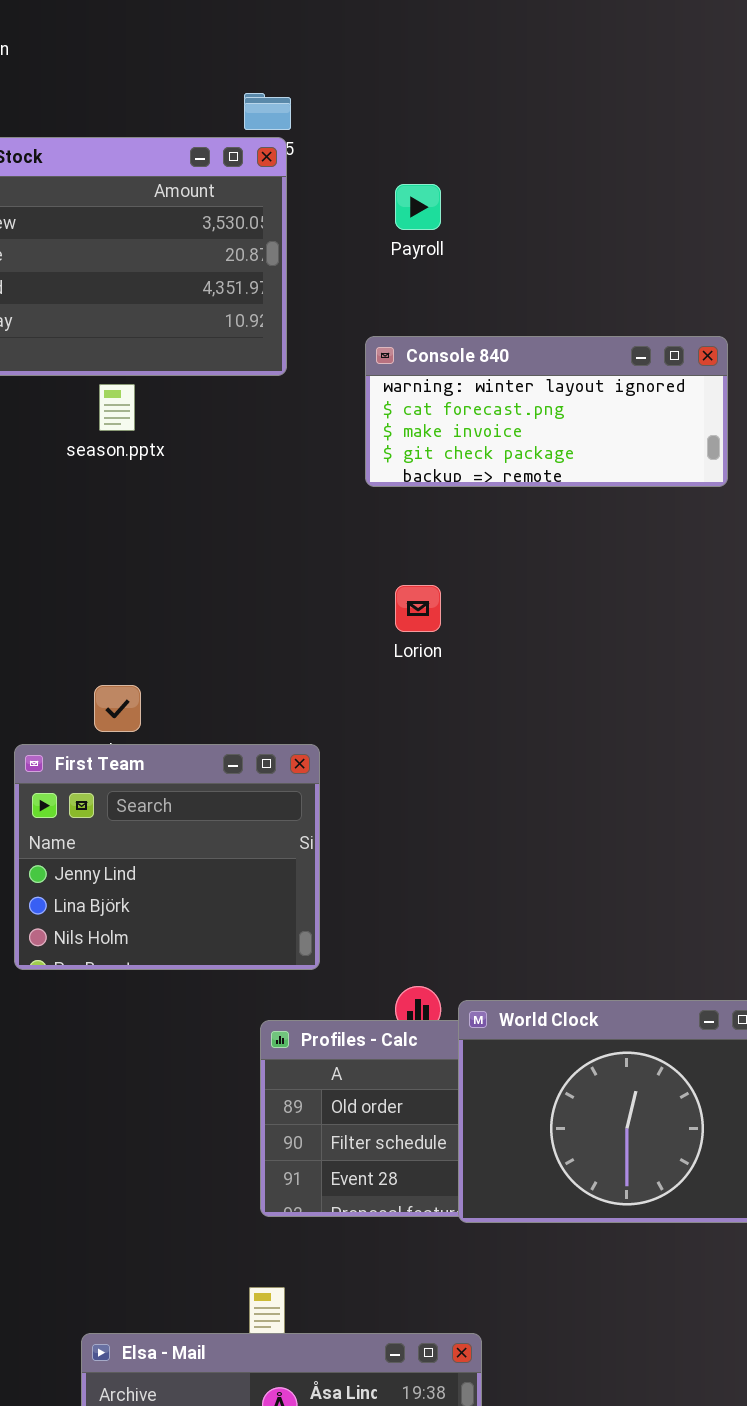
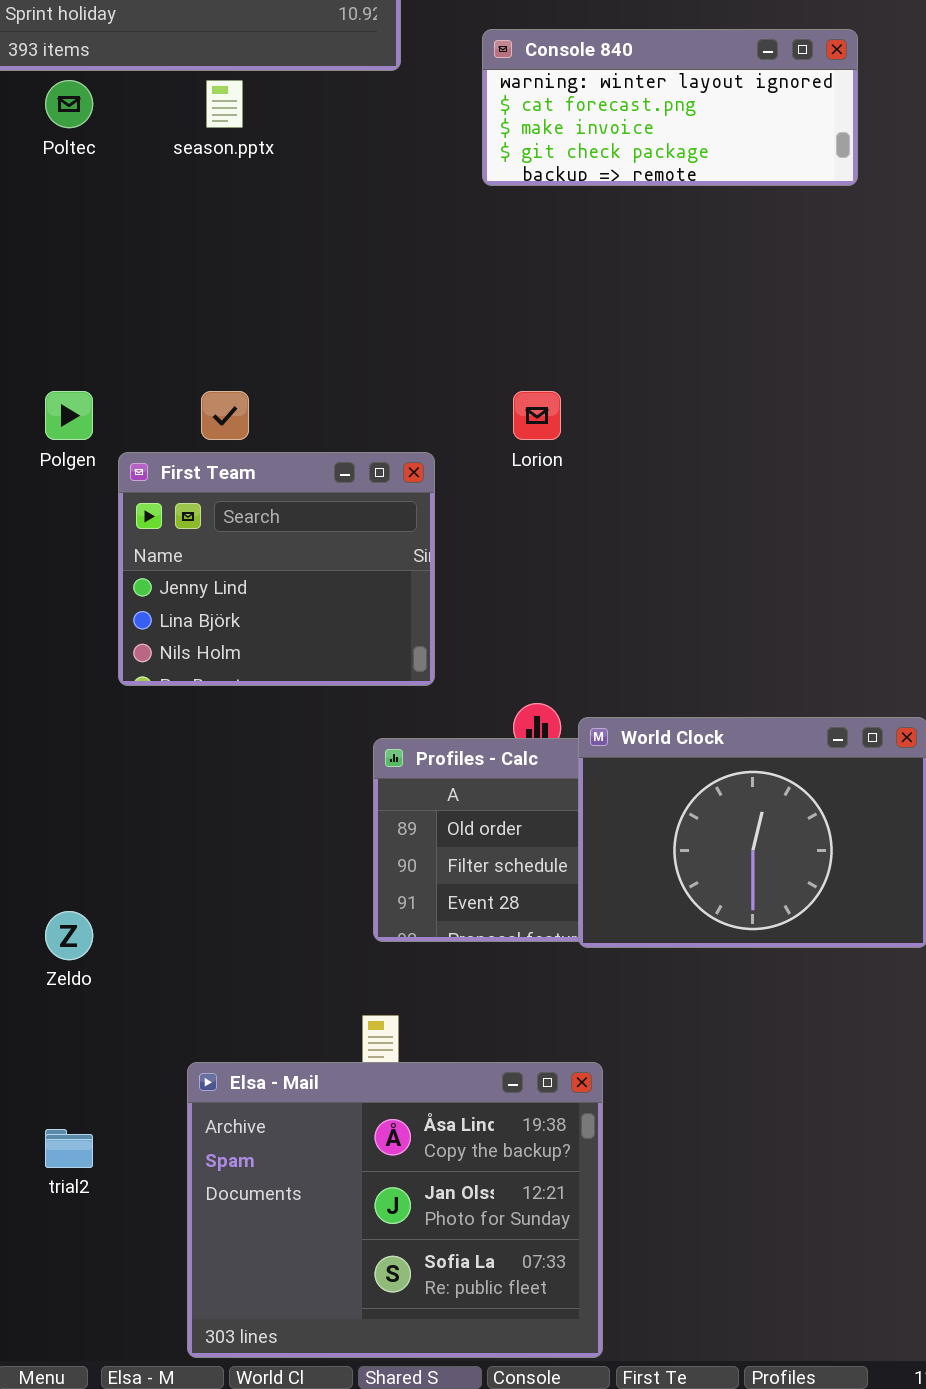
Lorion: [395,585,441,632] -> [513,391,561,440], moved

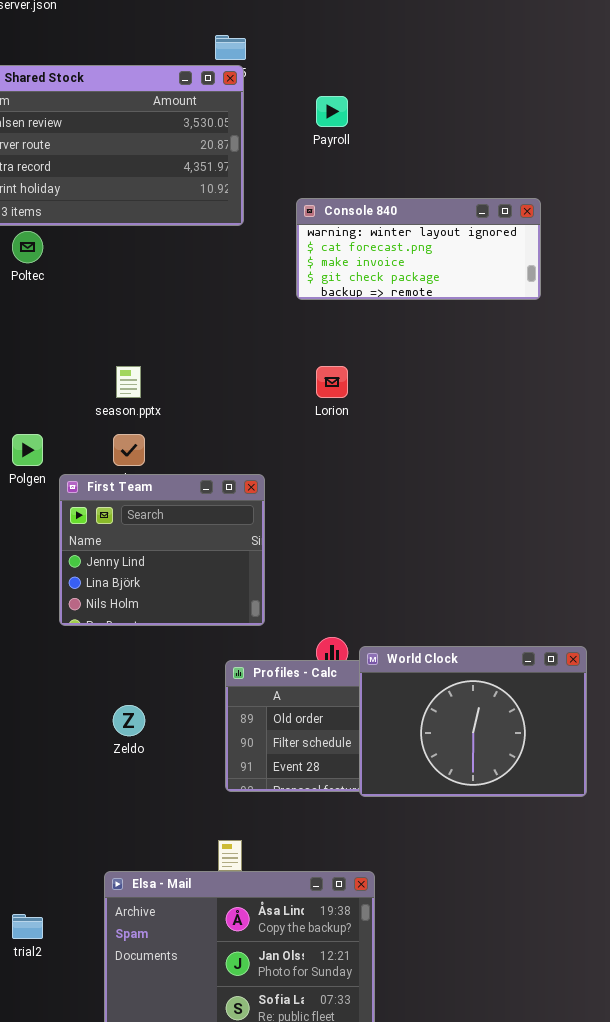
season.pptx: [206,80,243,128] -> [116,366,141,398], moved
Lorion: [513,391,561,440] -> [316,366,348,398], moved
Zeldo: [45,911,93,960] -> [113,705,145,736], moved

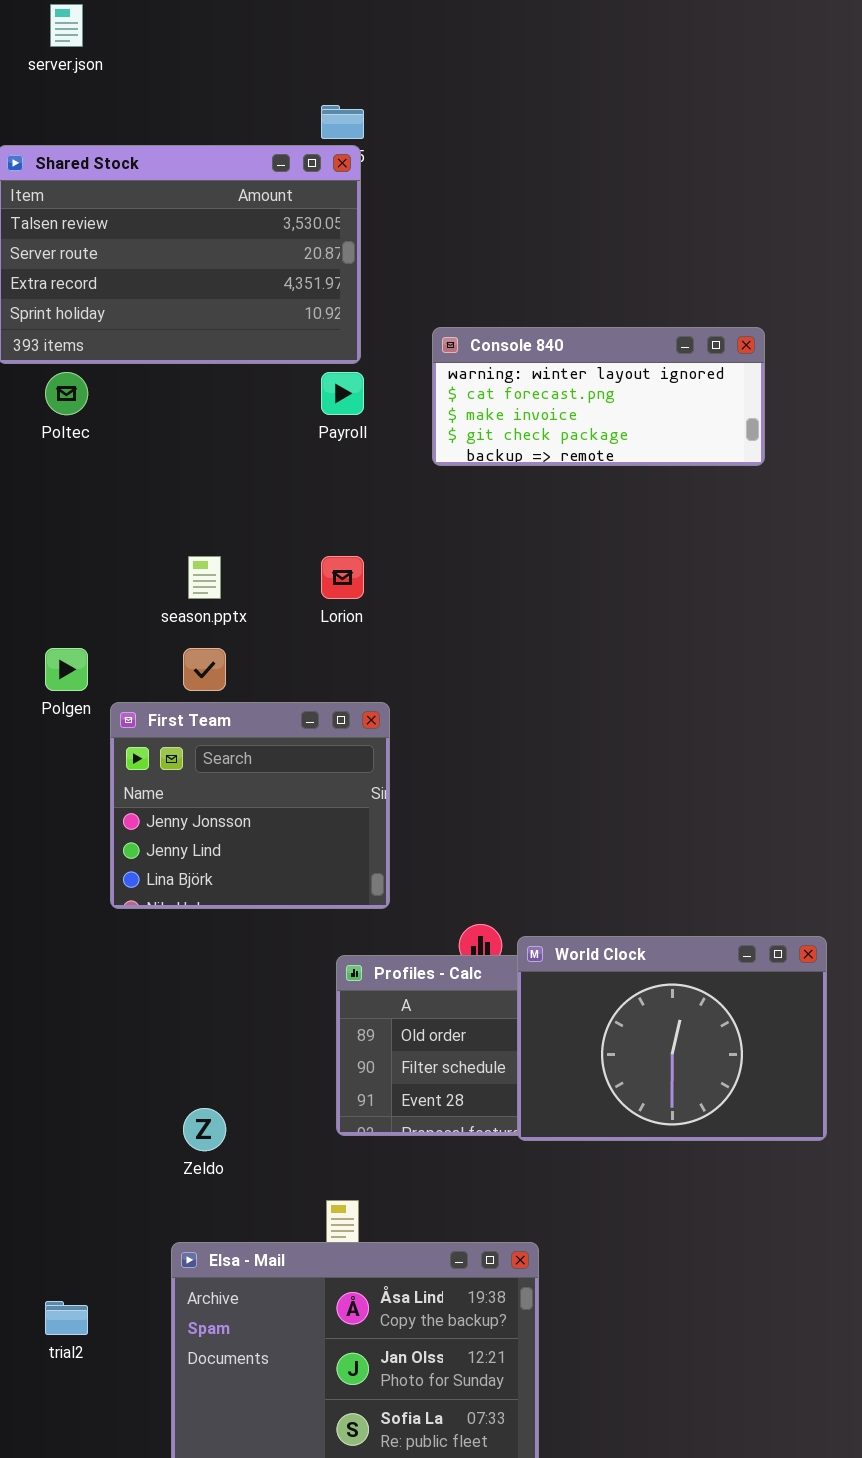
Payroll: [316,96,348,127] -> [321,372,364,415], moved
Lorion: [316,366,348,398] -> [321,556,364,599], moved
First Team: [59,474,265,626] -> [110,702,390,909], scrolled up 1 row
Zeldo: [113,705,145,736] -> [183,1108,226,1151], moved

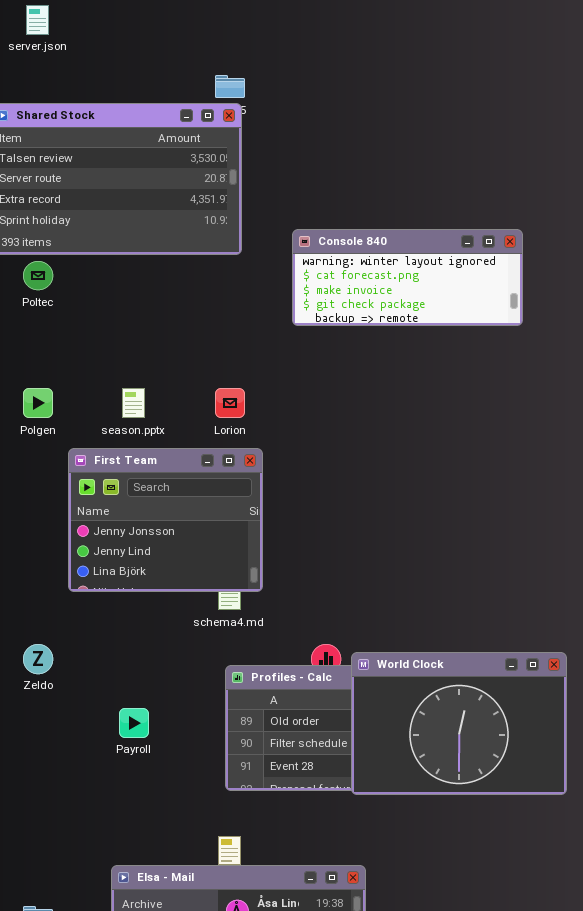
Payroll: [321,372,364,415] -> [119,708,149,738], moved
Polgen: [45,648,88,691] -> [23,388,53,418], moved
First Team: [110,702,390,909] -> [68,448,263,592], moved
Zeldo: [183,1108,226,1151] -> [23,644,53,674], moved

